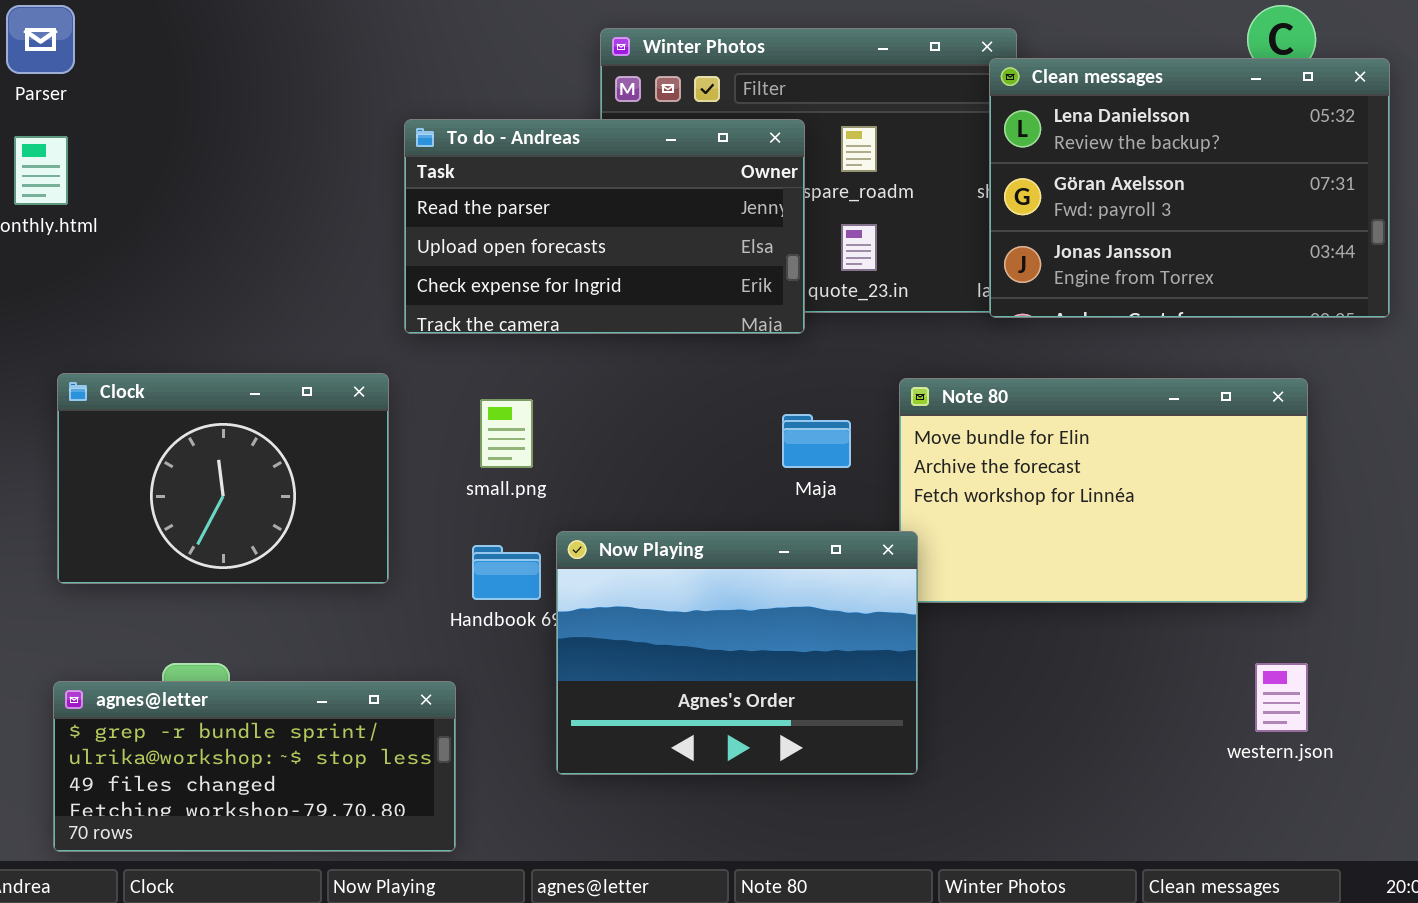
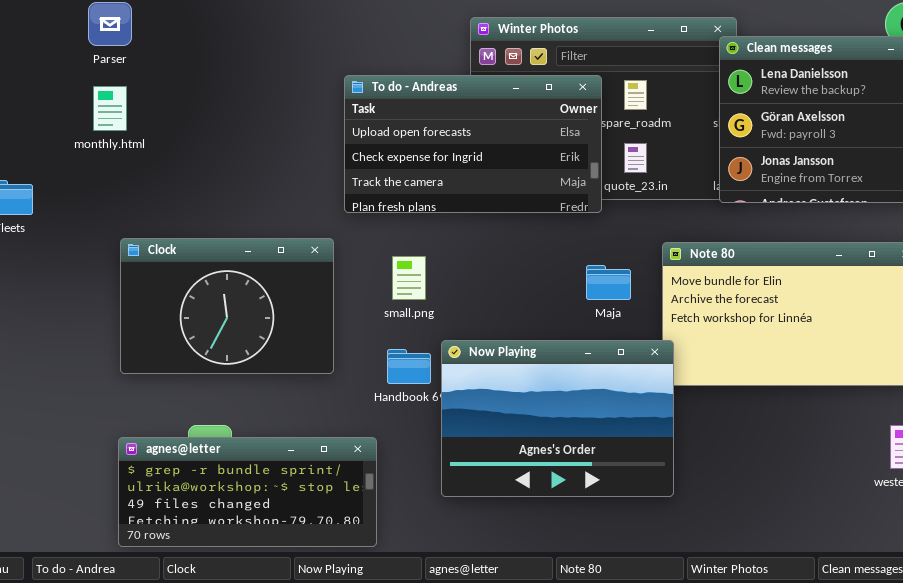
To do - Andreas: [404,119,805,334] -> [344,75,602,213], scrolled down 1 row

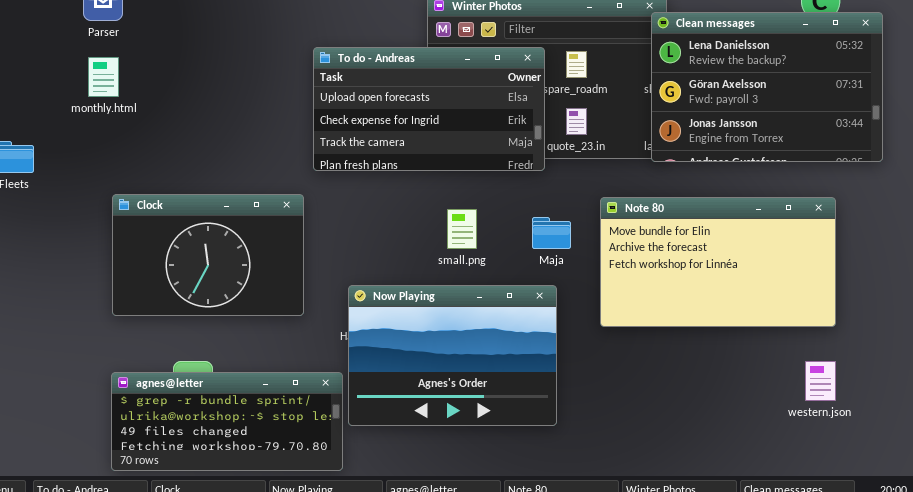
small.png: [392,256,426,300] -> [447,209,477,249], moved
Now Playing: [441,340,674,497] -> [348,285,557,426], moved

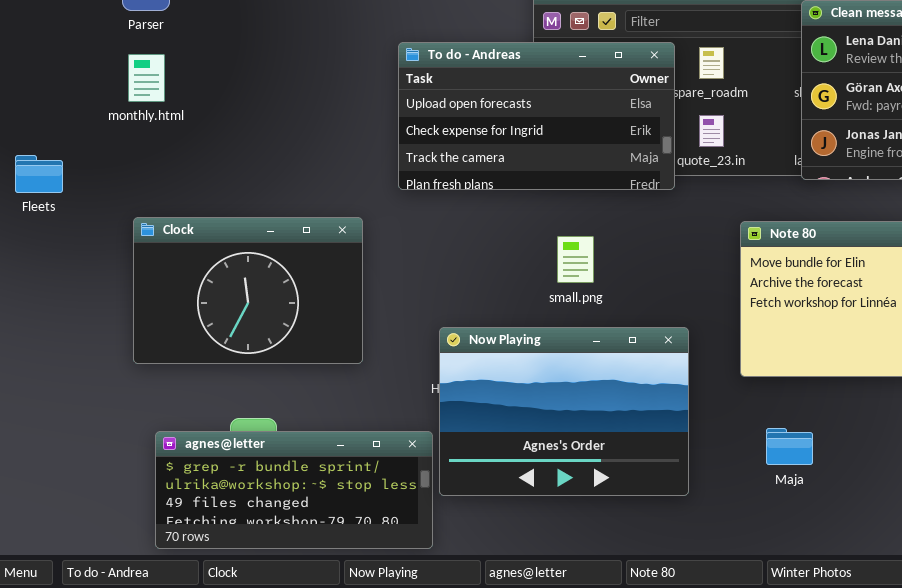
Clock: [112,194,304,316] -> [133,217,363,364], moved
Maja: [532,217,571,249] -> [766,428,813,465], moved

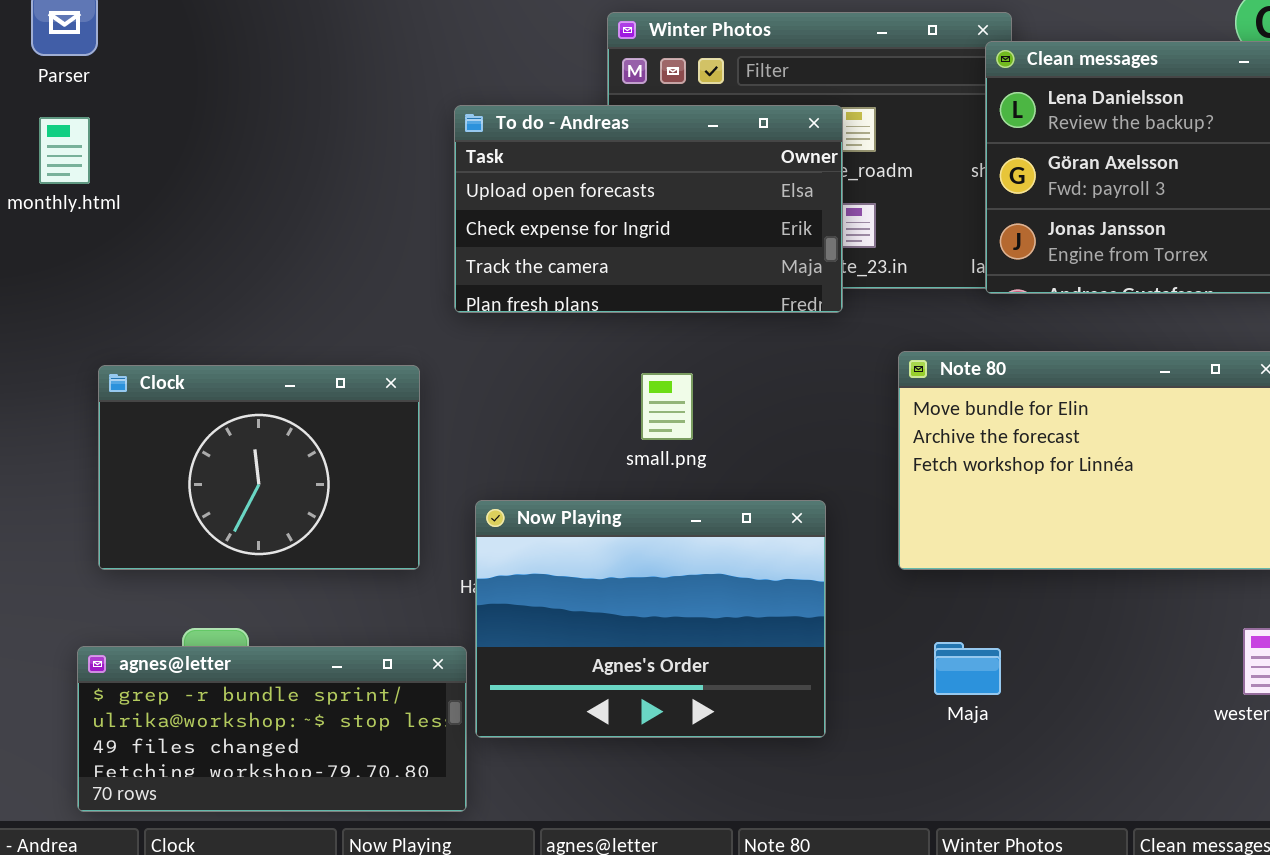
To do - Andreas: [398,42,675,190] -> [454,105,843,313], moved
Clock: [133,217,363,364] -> [98,365,420,570], moved

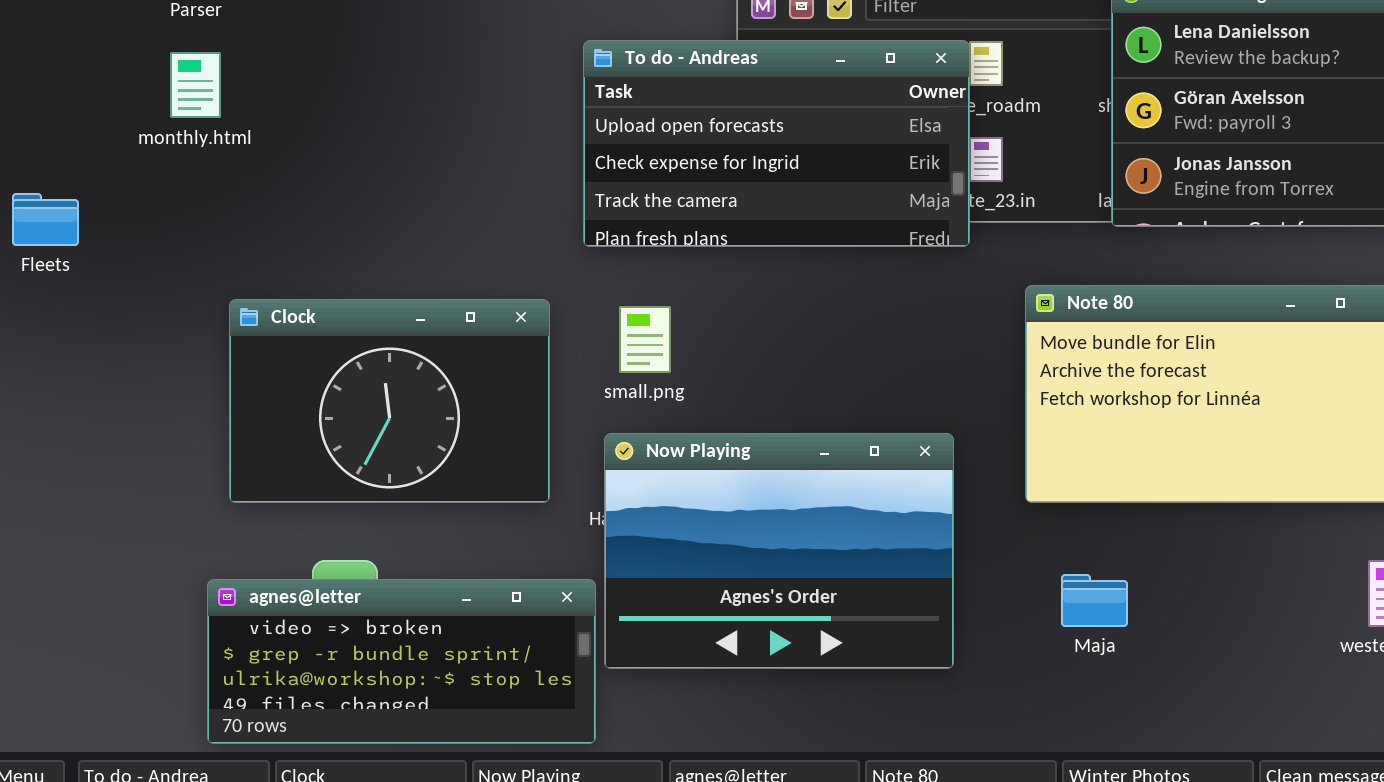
small.png: [641,373,693,440] -> [619,306,671,373], moved
agnes@letter: [77,646,467,812] -> [207,579,596,744], scrolled up 1 row

